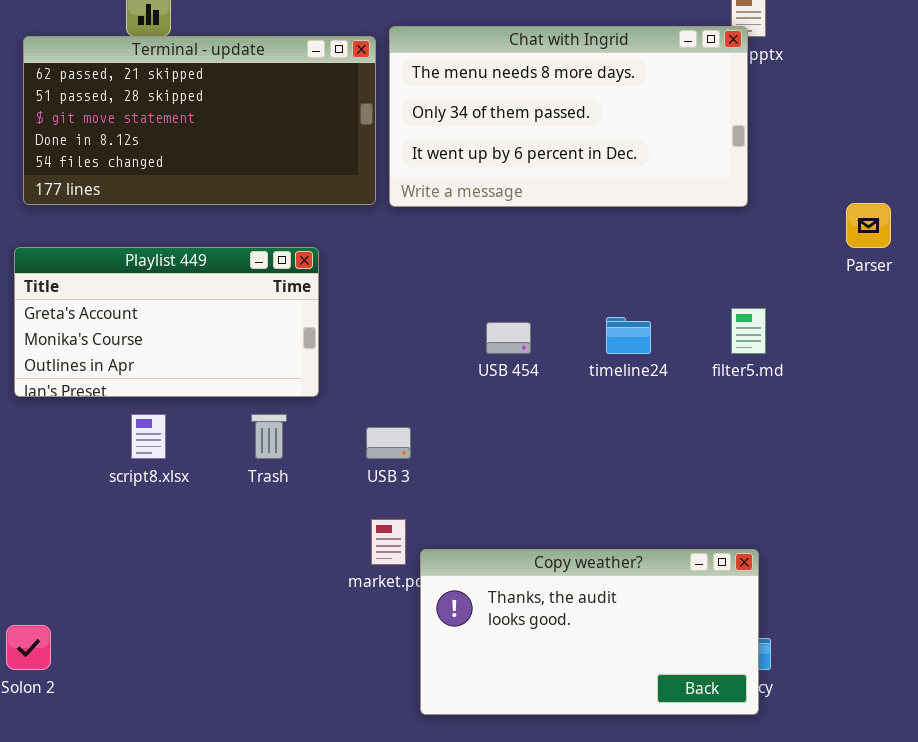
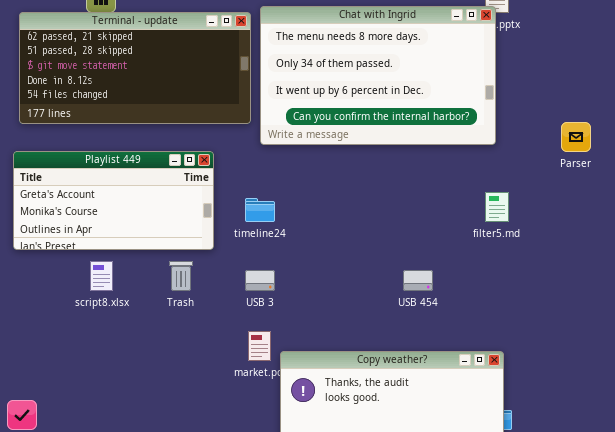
Chat with Ingrid: [389,26,748,207] -> [260,6,496,145], resized
timeline24: [606,317,651,354] -> [245,198,275,222], moved
USB 454: [486,322,531,354] -> [403,270,433,291], moved

